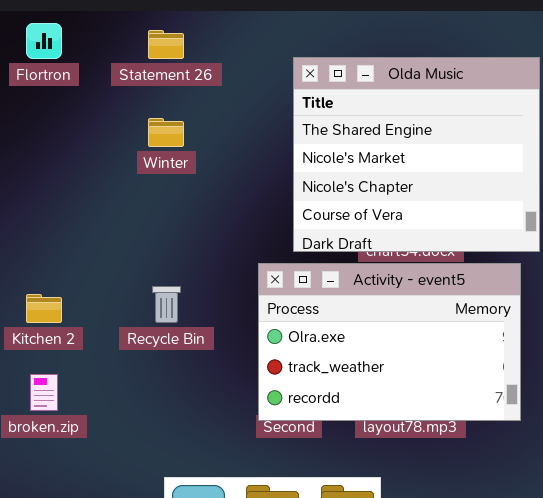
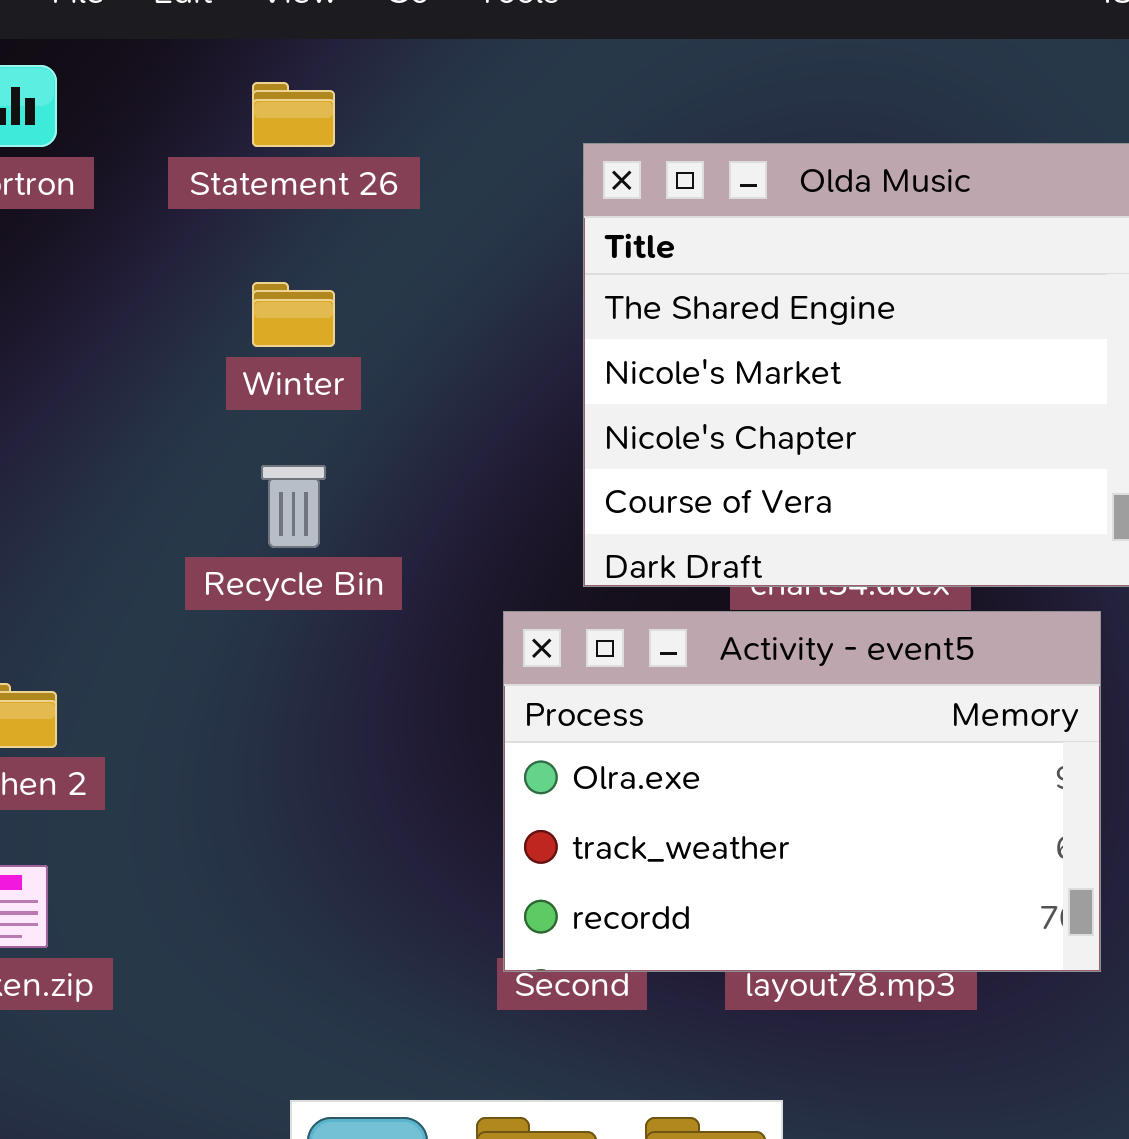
Recycle Bin: [152,286,181,323] -> [261,465,326,548], moved

